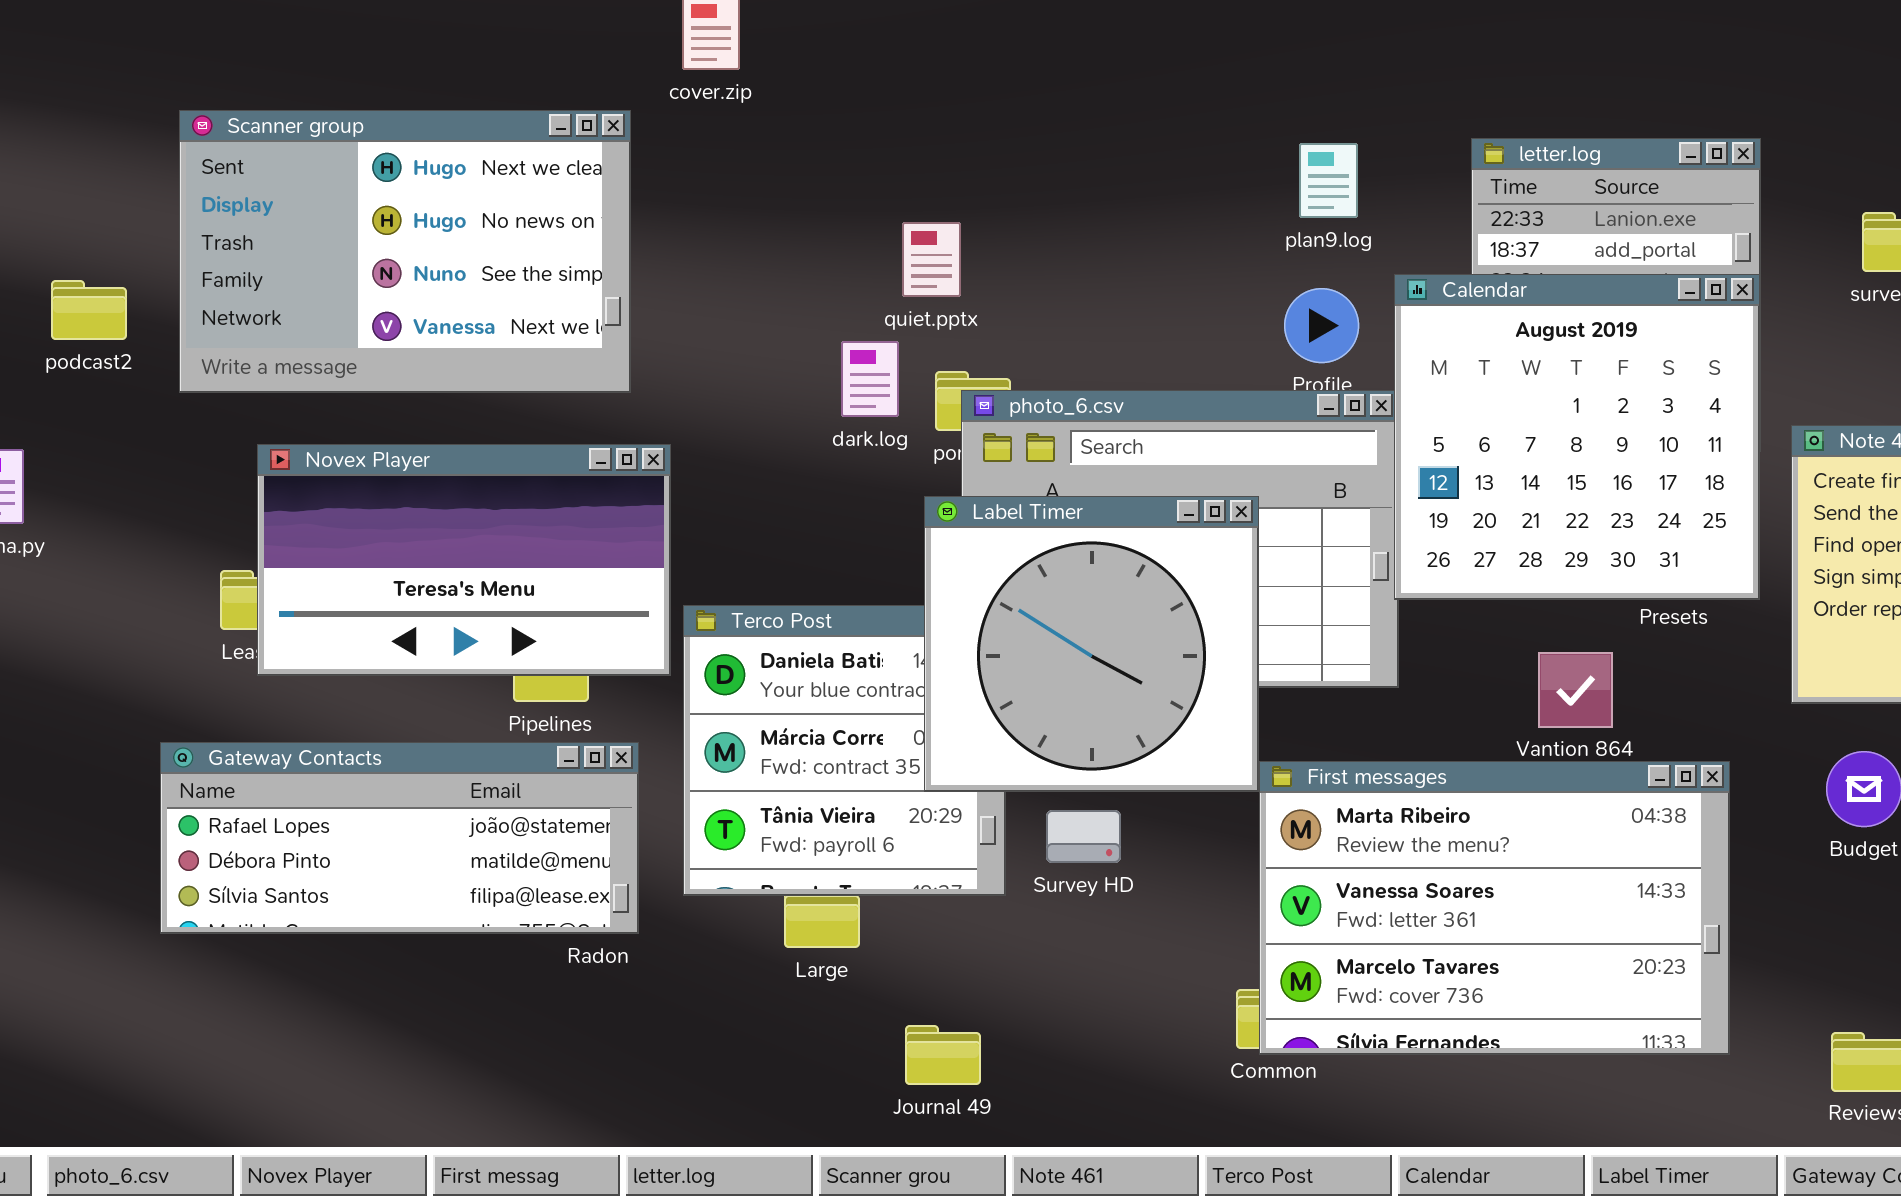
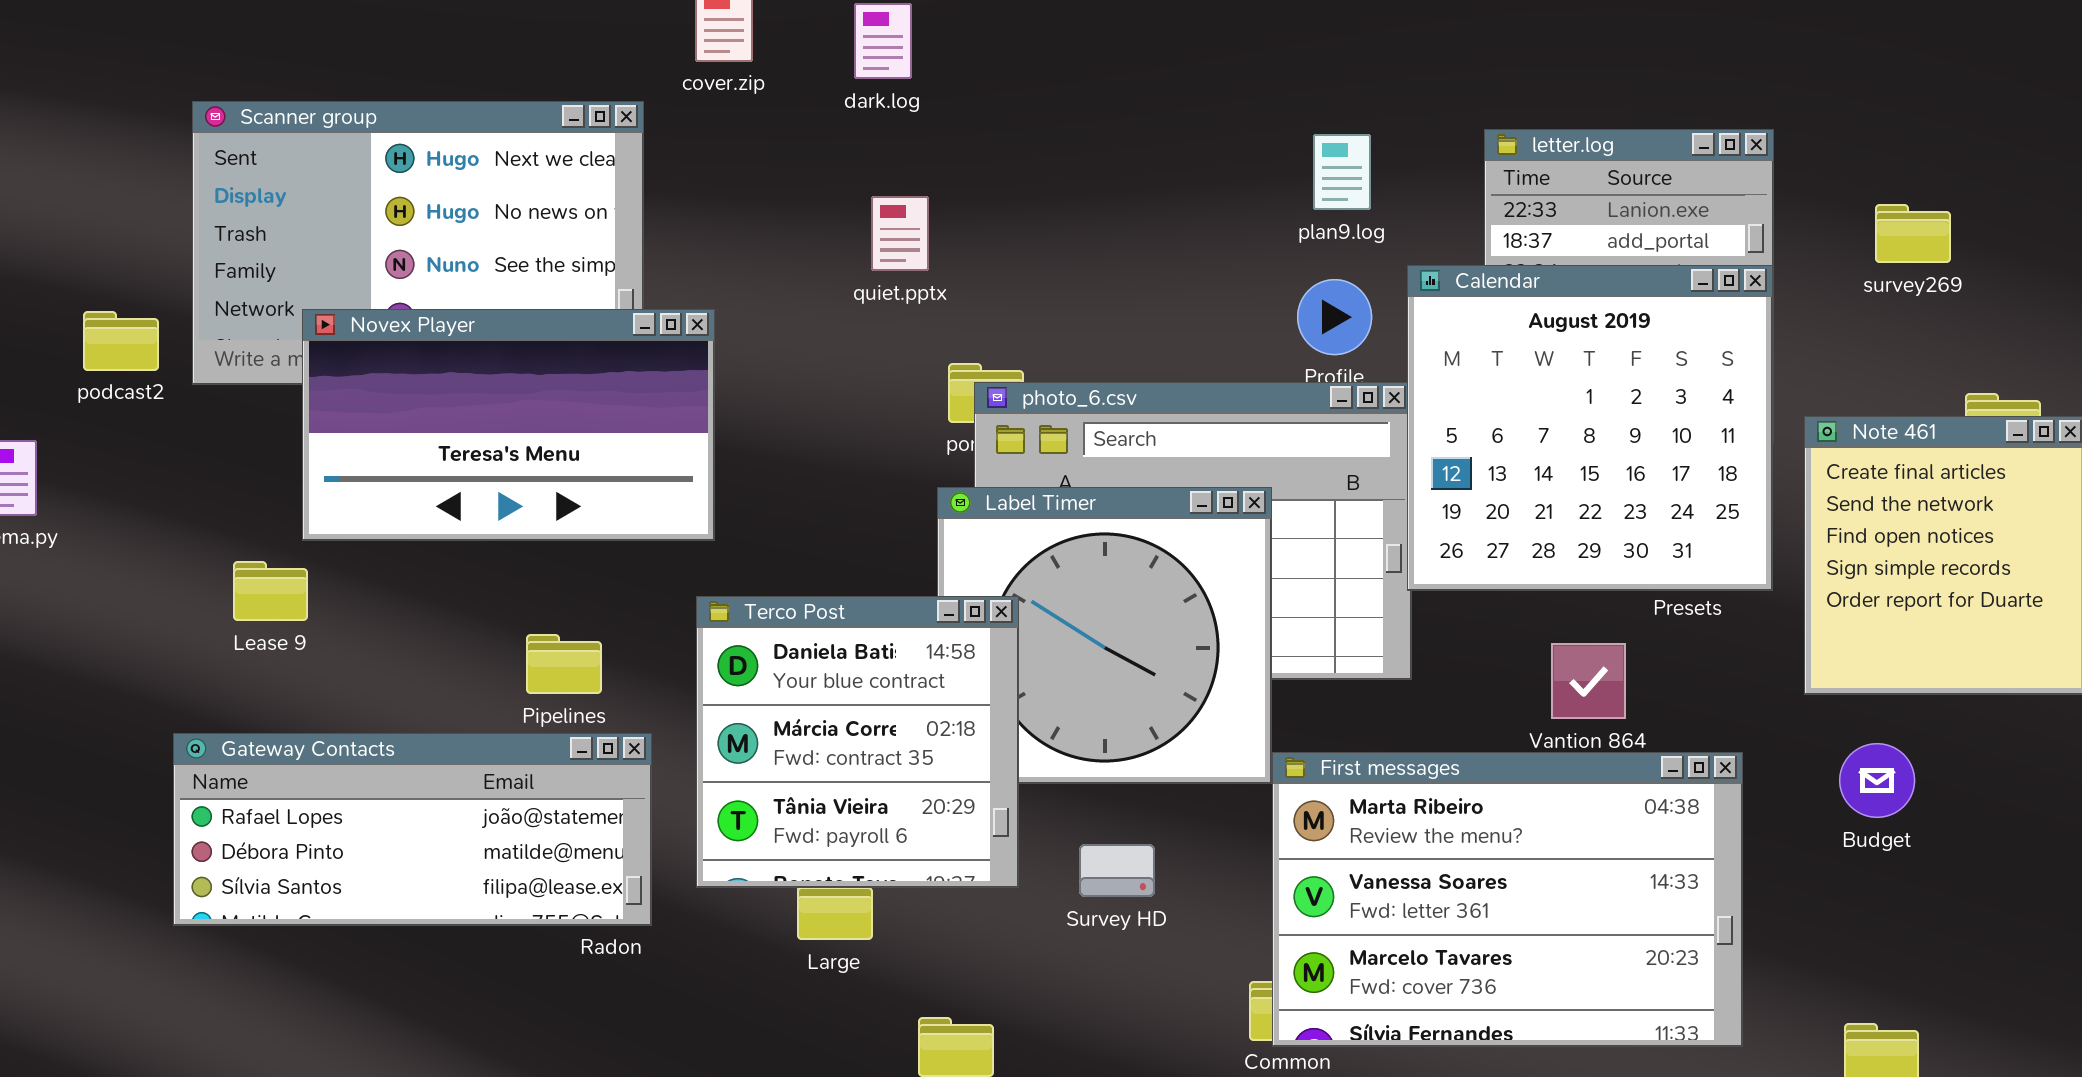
quiet.pptx: [902,222,961,297] -> [871,196,929,271], moved
podcast2: [51,280,127,340] -> [83,311,159,371], moved
dark.log: [841,341,899,417] -> [854,3,912,79], moved
Novex Player: [257,444,671,676] -> [302,309,715,541], moved
Terco Post: [683,605,1006,896] -> [696,596,1019,888], raised
Survey HD: [1046,810,1121,863] -> [1079,844,1155,897], moved

